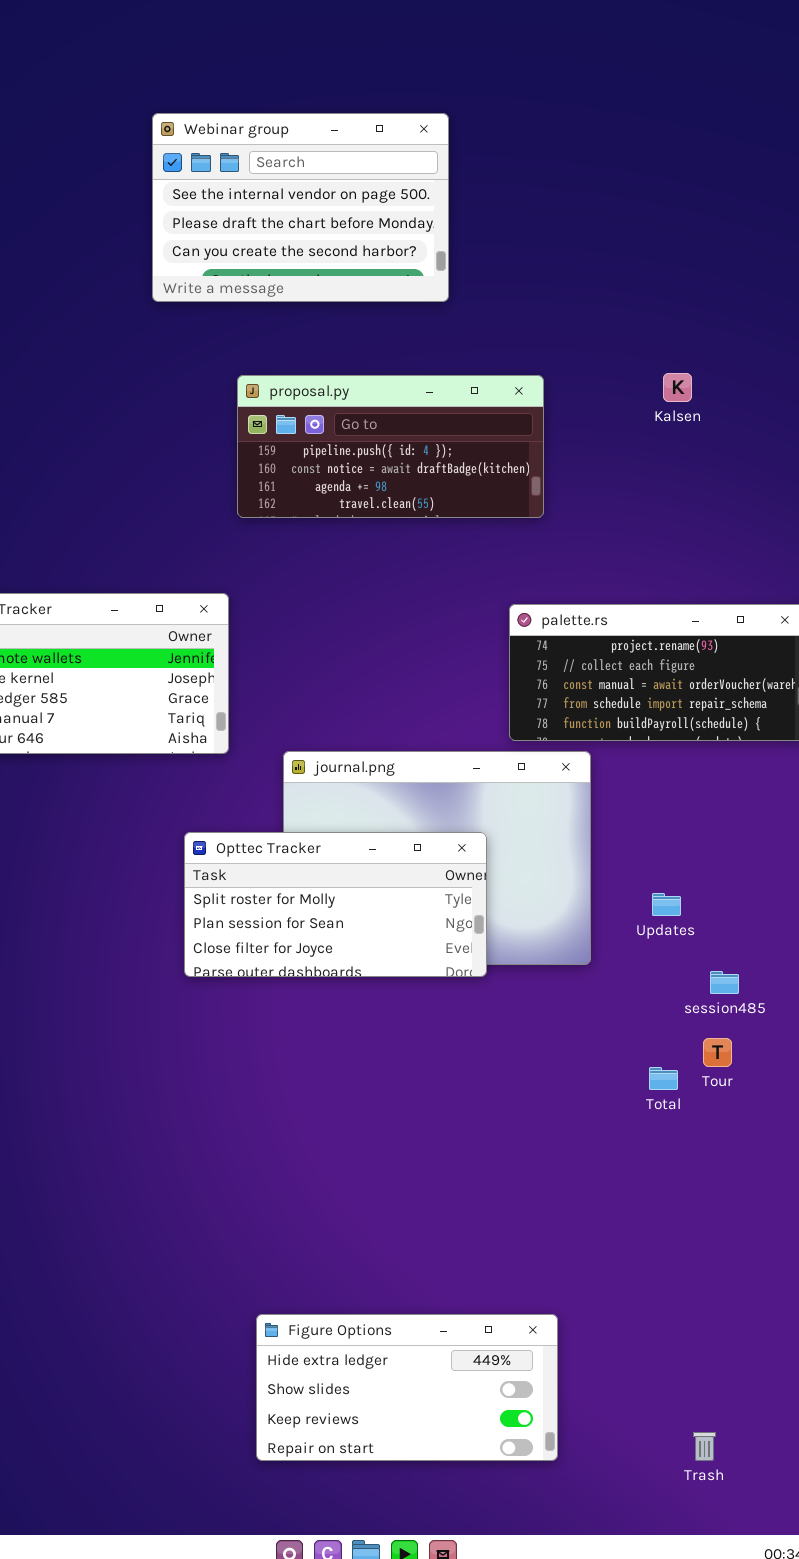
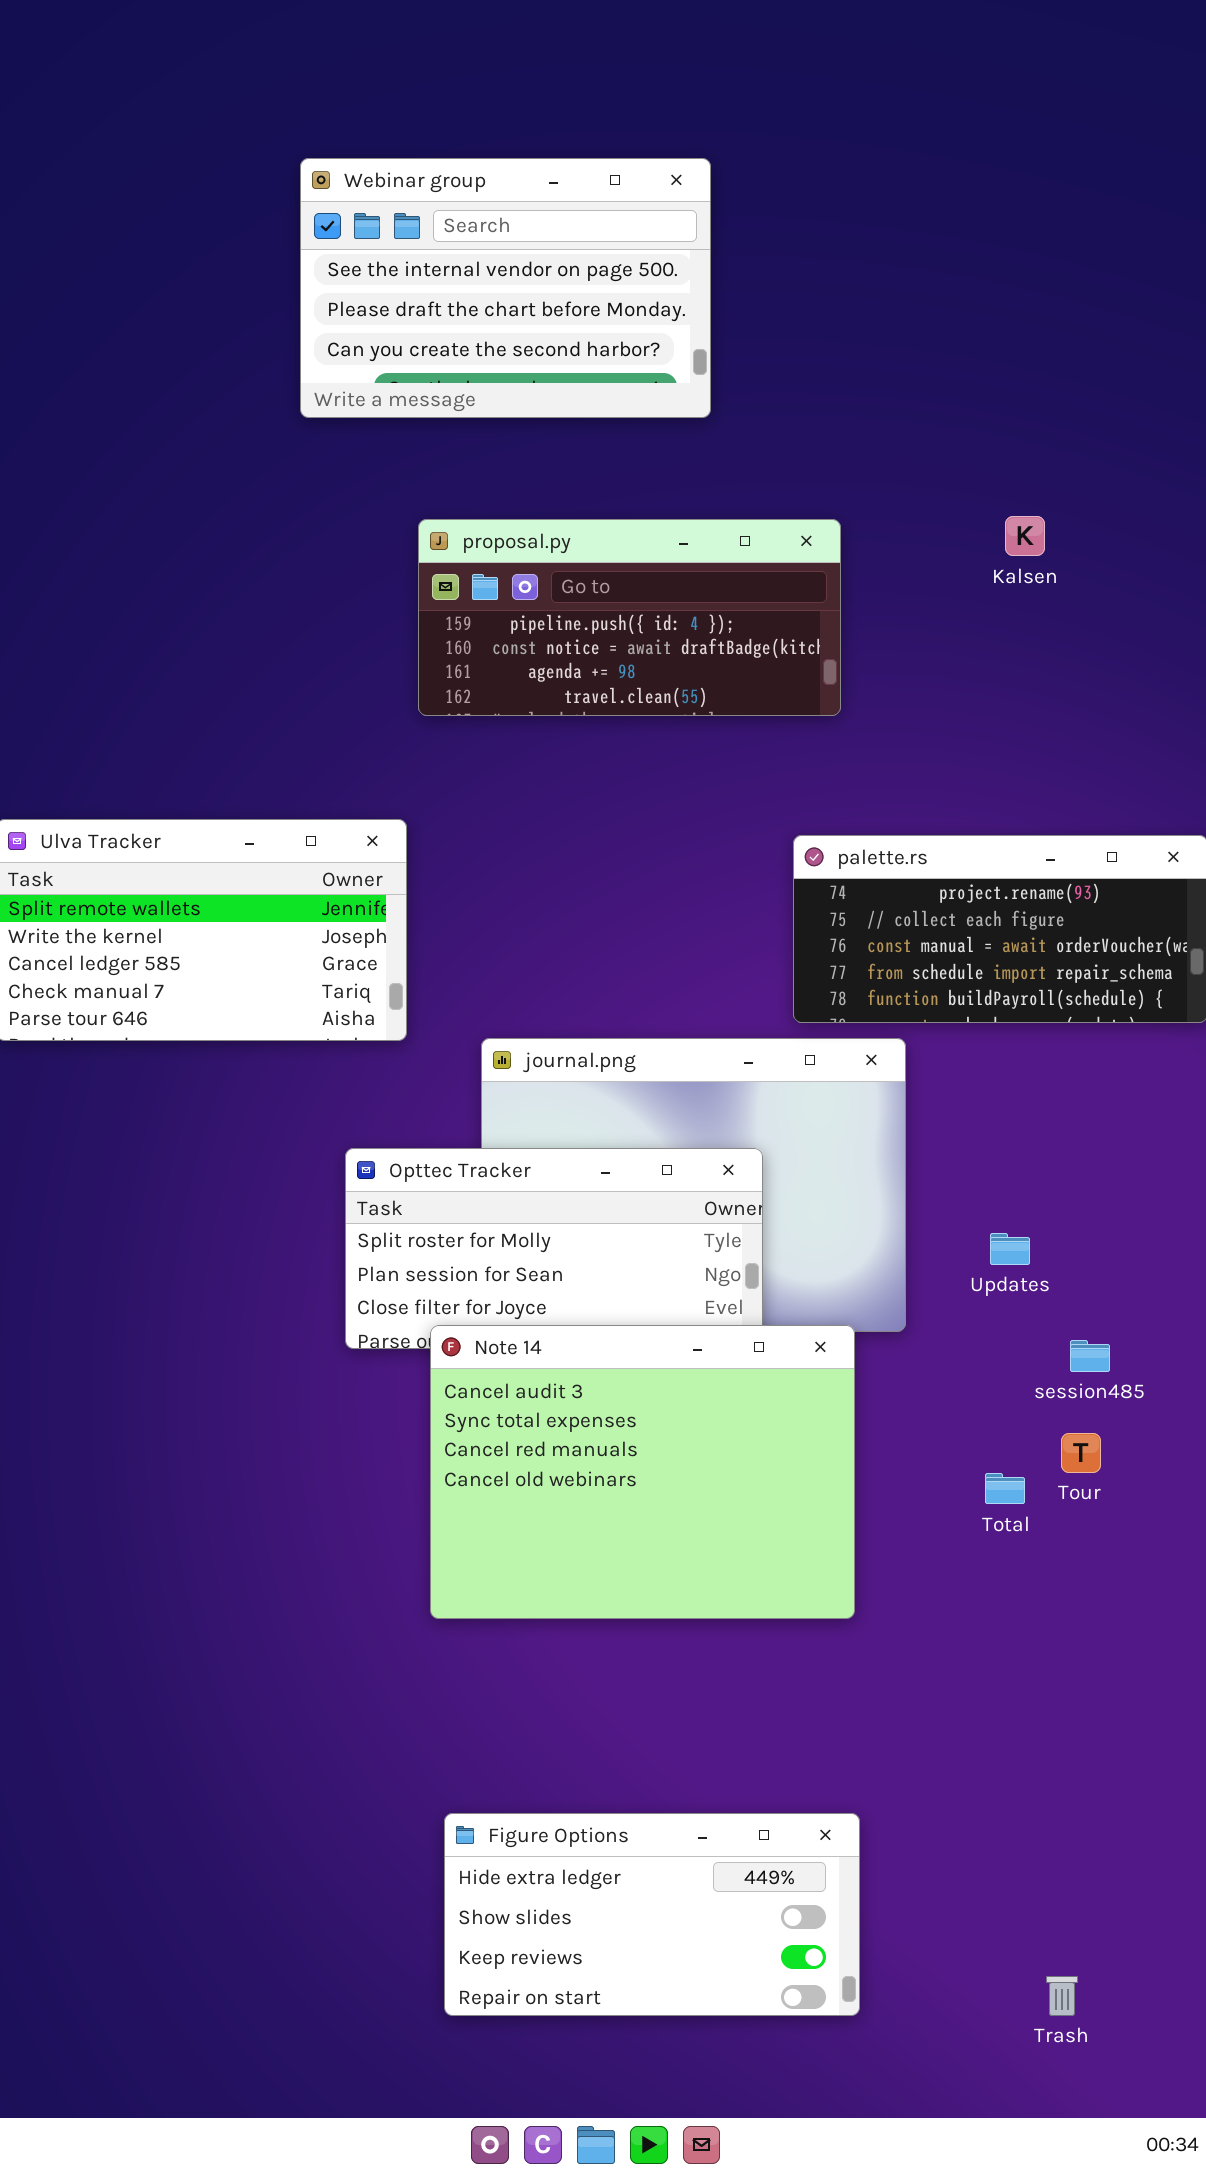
Note 14: none -> [430,1325,855,1619], opened

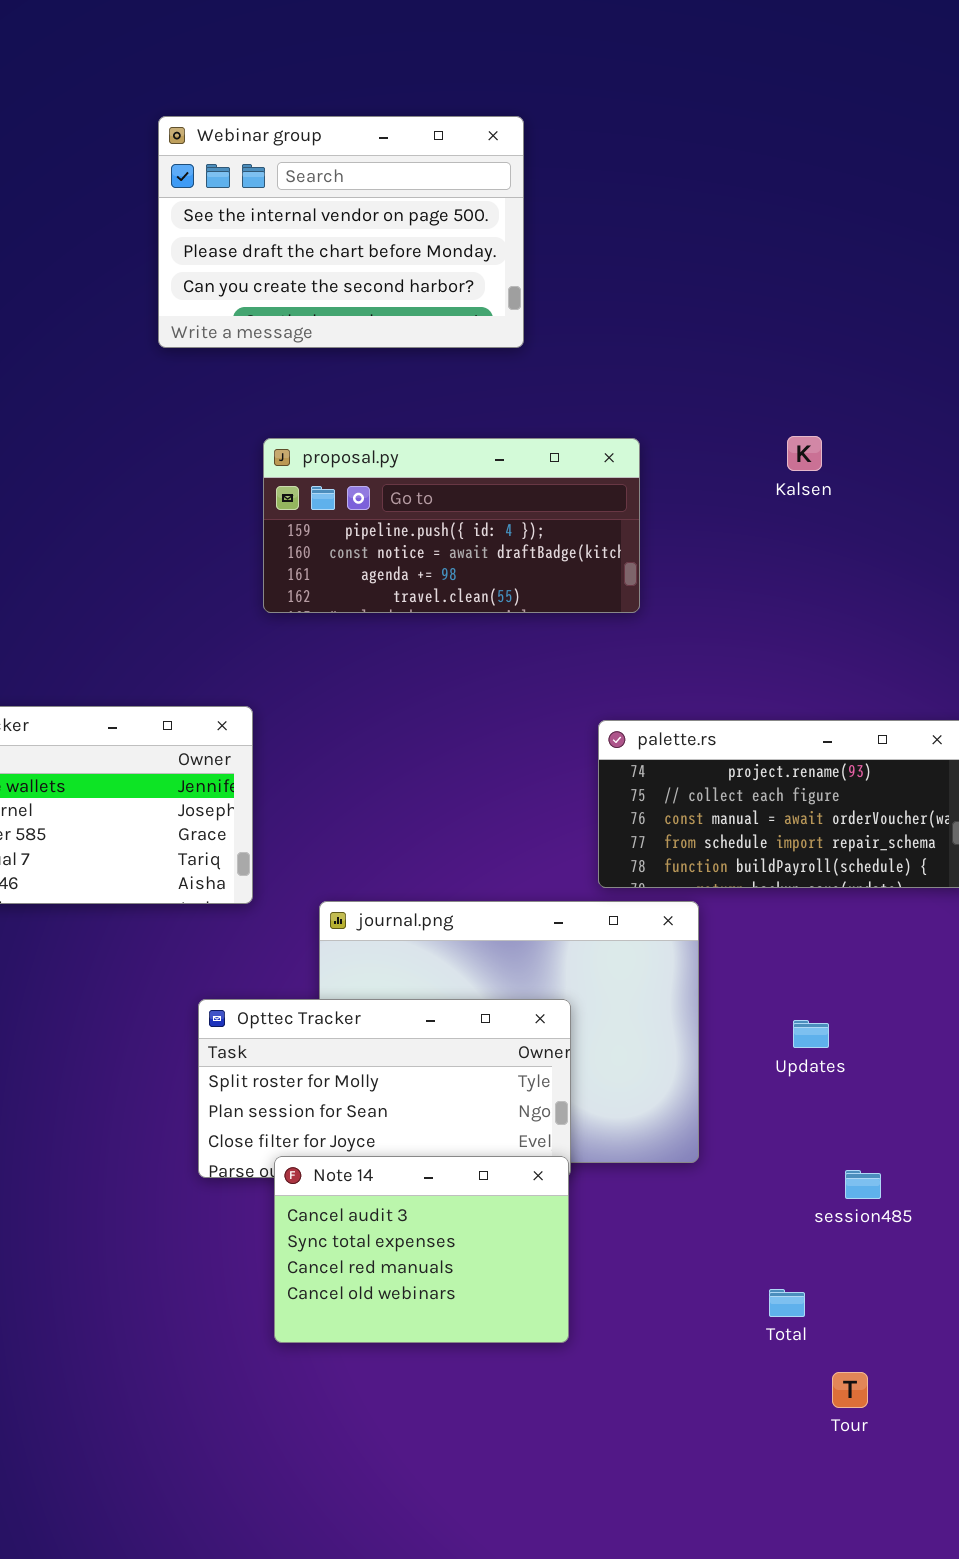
Updates: [990,1233,1030,1265] -> [793,1020,829,1048], moved
Note 14: [430,1325,855,1619] -> [274,1156,569,1343], resized
Tour: [1061,1433,1101,1473] -> [832,1372,868,1408], moved

